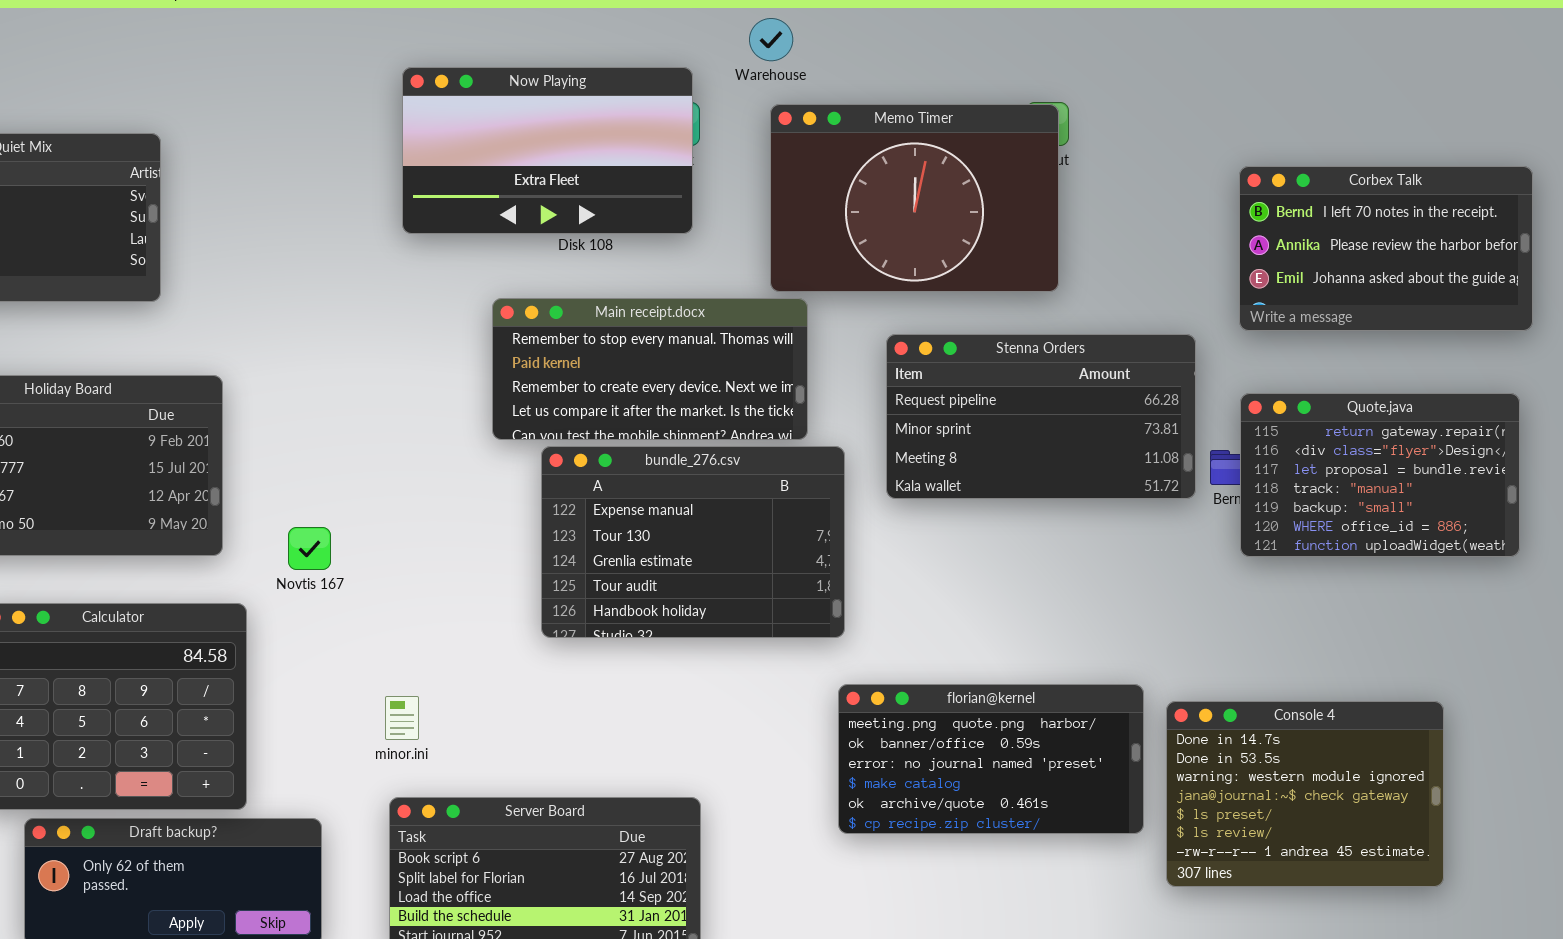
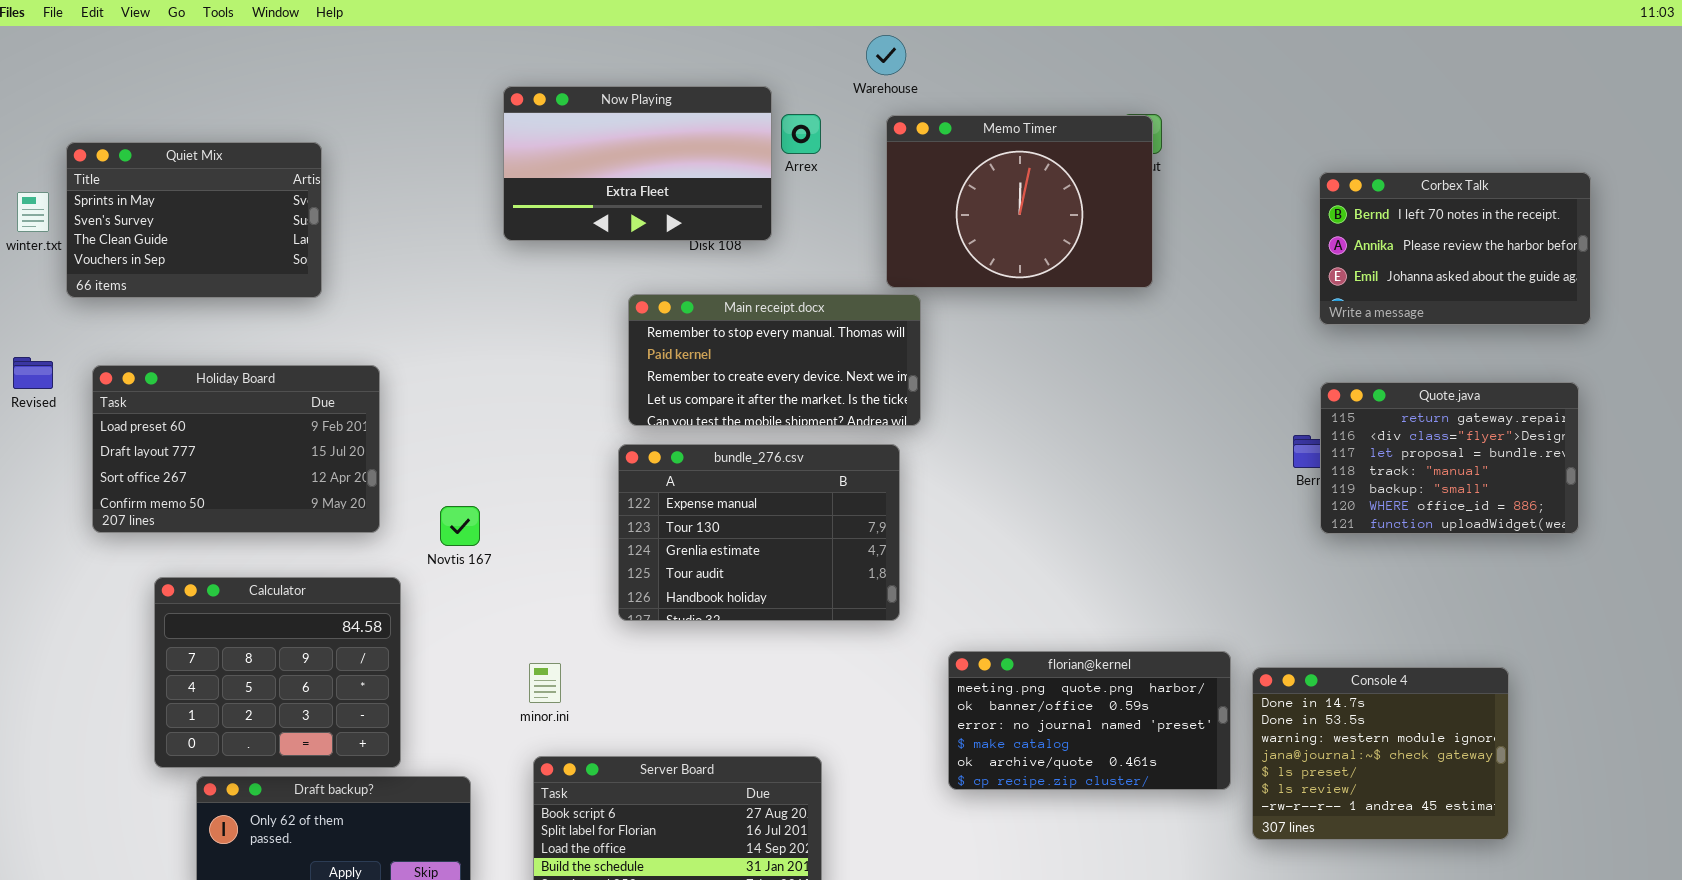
Now Playing: [402,67,693,234] -> [503,86,772,241], moved
Stenna Orders: [886,334,1196,499] -> none, closed
bundle_276.csv: [541,446,845,638] -> [618,444,900,621], moved

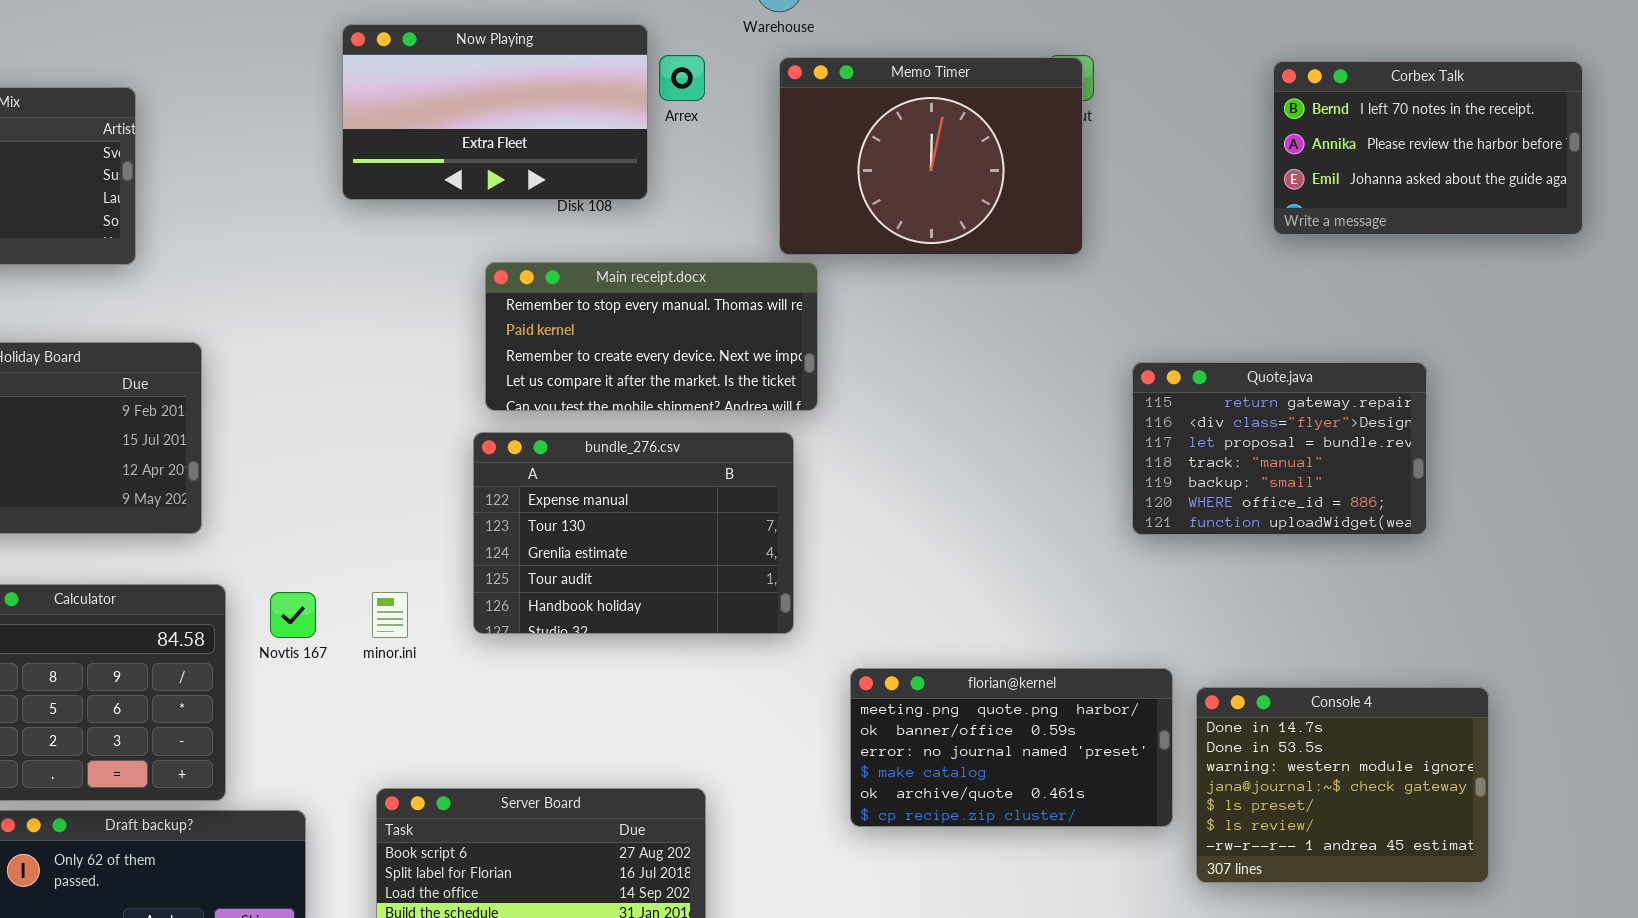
Corbex Talk: [1319,172,1591,325] -> [1273,61,1583,235], moved
Quote.java: [1320,382,1579,534] -> [1132,362,1427,535], moved
Novtis 167: [440,506,480,546] -> [270,592,316,638], moved
minor.ini: [529,663,561,703] -> [372,592,408,638], moved

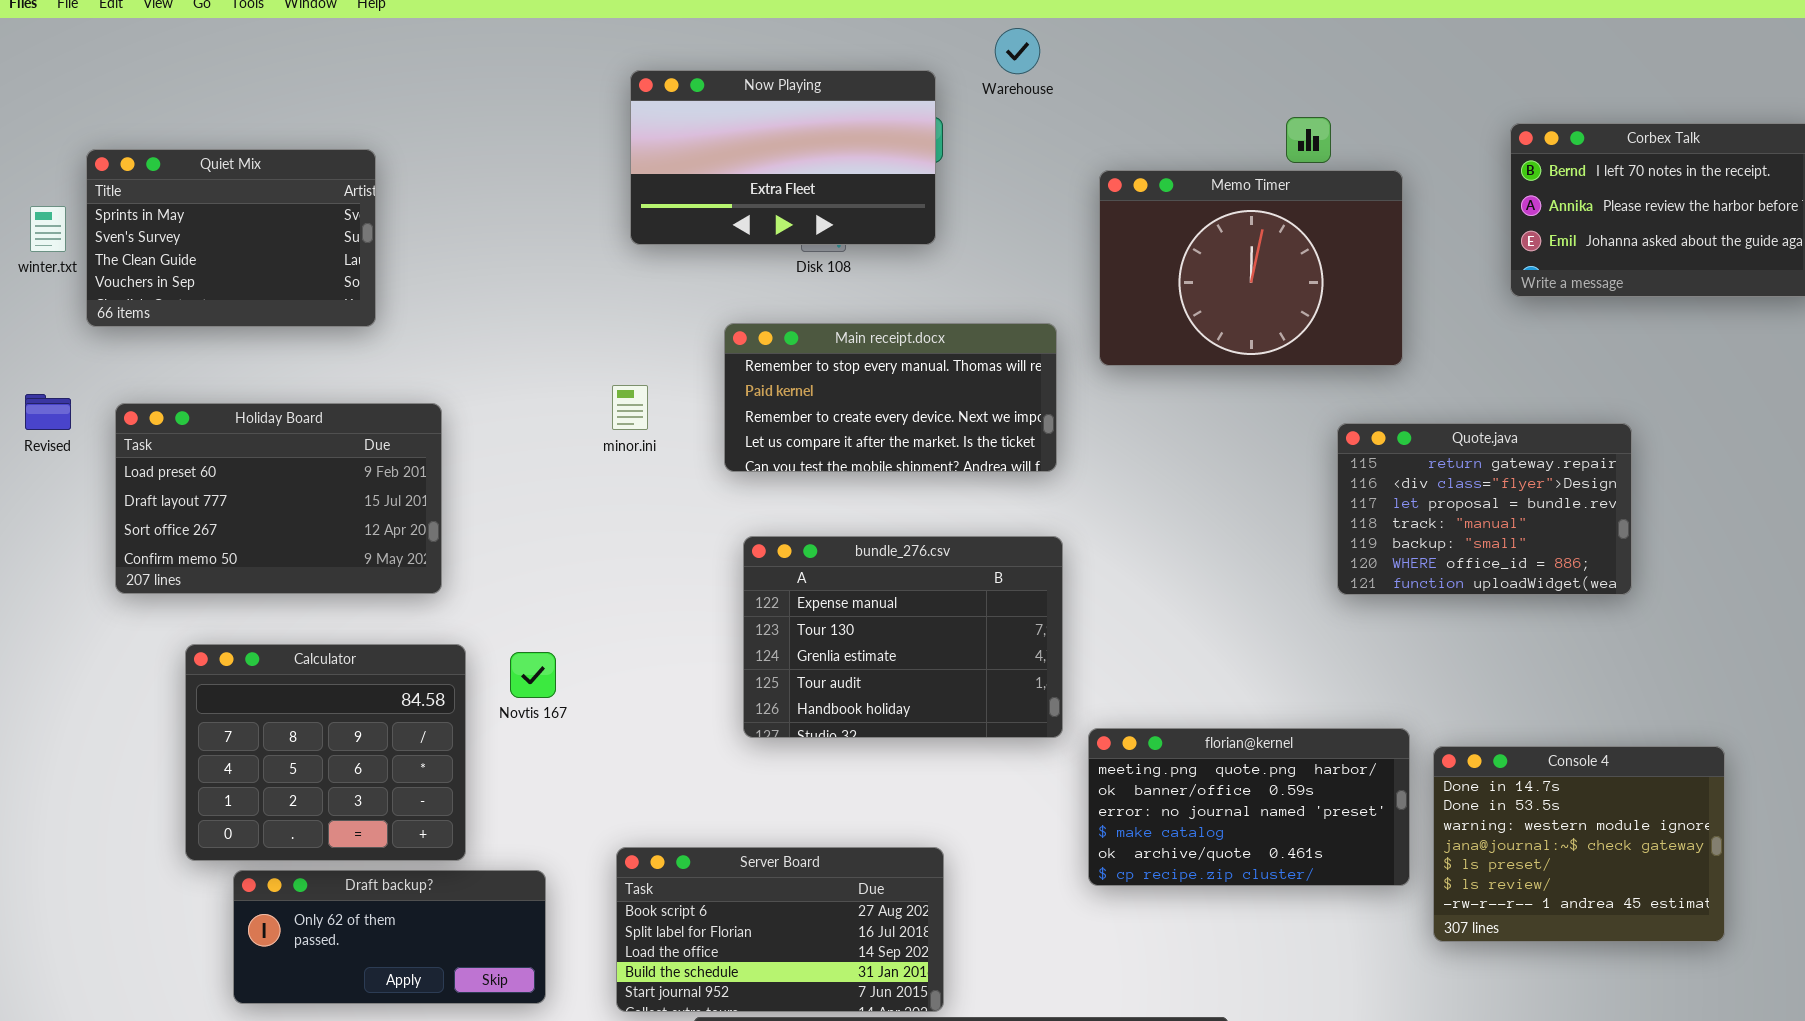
Now Playing: [342,24,648,200] -> [630,70,936,245], moved
Memo Timer: [779,57,1083,255] -> [1099,170,1403,366], moved
Quote.java: [1132,362,1427,535] -> [1337,423,1632,595], moved
bundle_276.csv: [473,432,794,634] -> [743,536,1063,738], moved
minor.ini: [372,592,408,638] -> [612,385,648,430], moved

